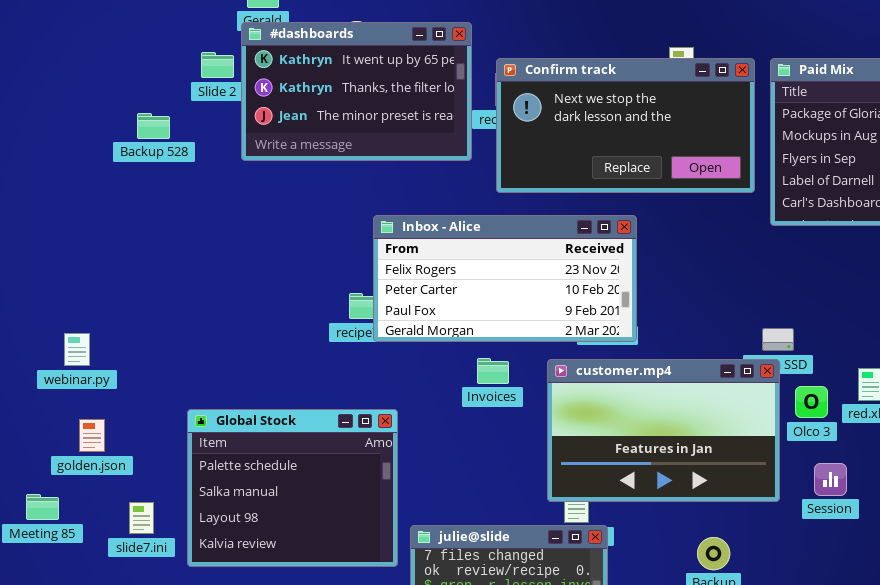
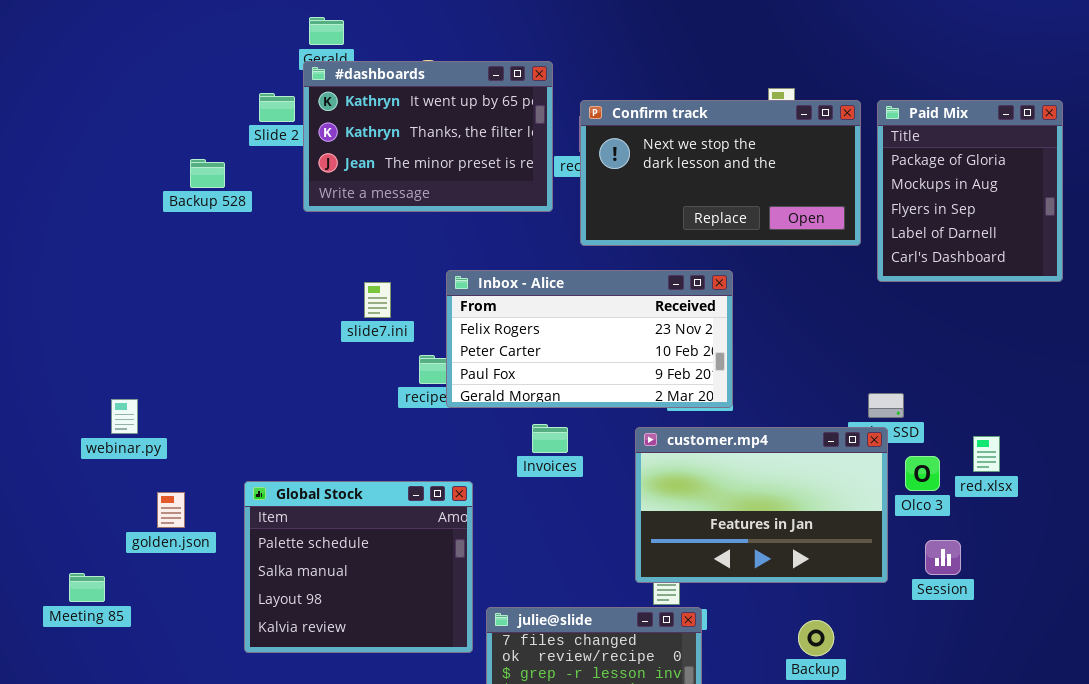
Invoices: [477,358,509,384] -> [532,424,568,453], moved
golden.json: [79,419,105,452] -> [157,492,185,528], moved
slide7.ini: [129,502,154,534] -> [364,282,391,318], moved

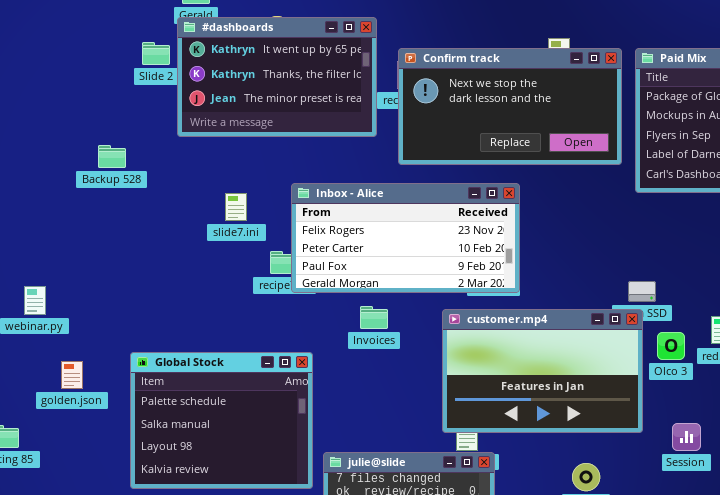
Backup 528: [190,159,225,188] -> [98,145,126,168], moved
Session: [925,540,961,575] -> [672,423,701,451], moved

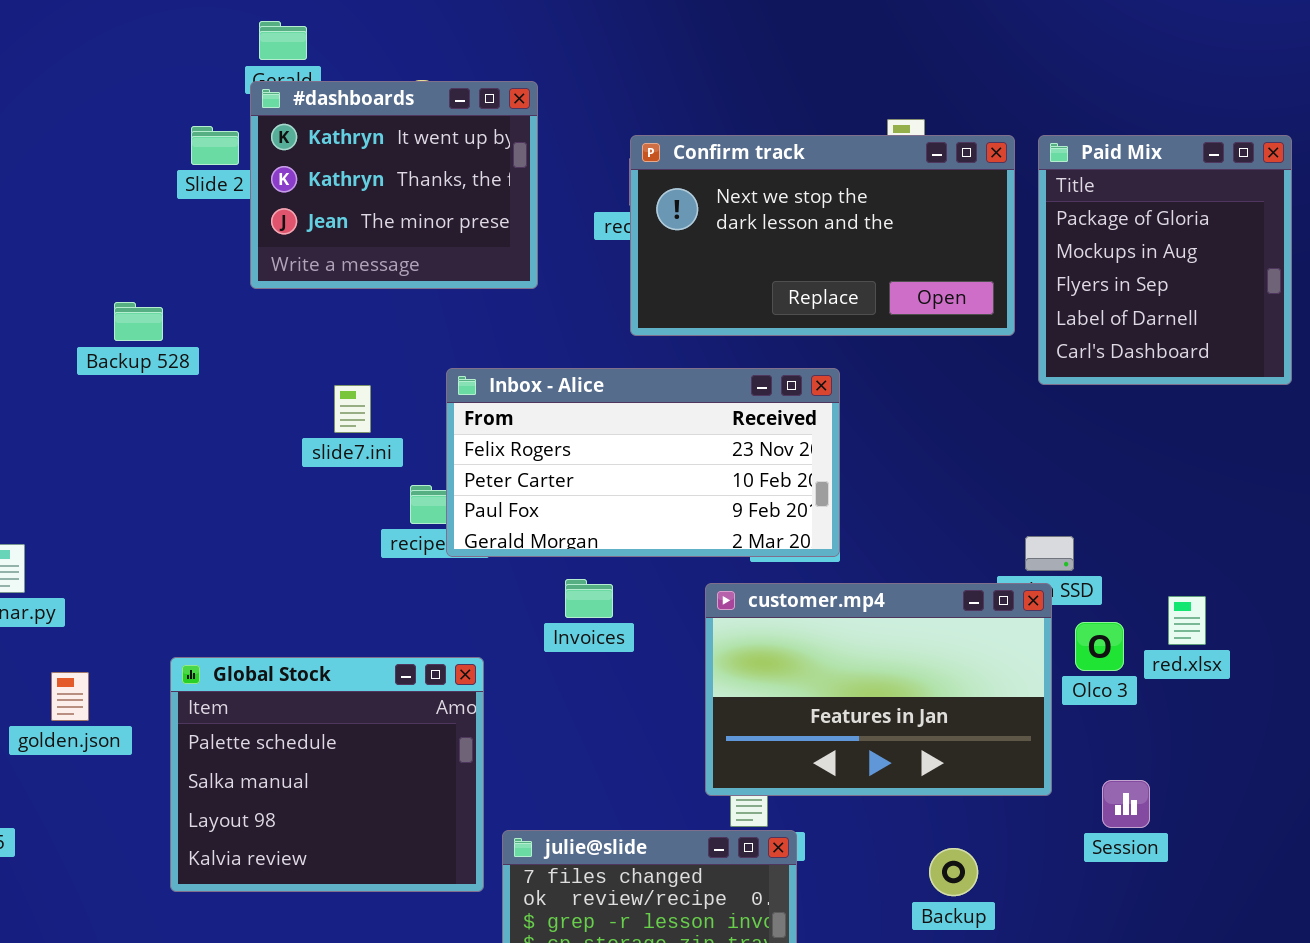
#dashboards: [177,17,377,137] -> [250,81,538,289], resized

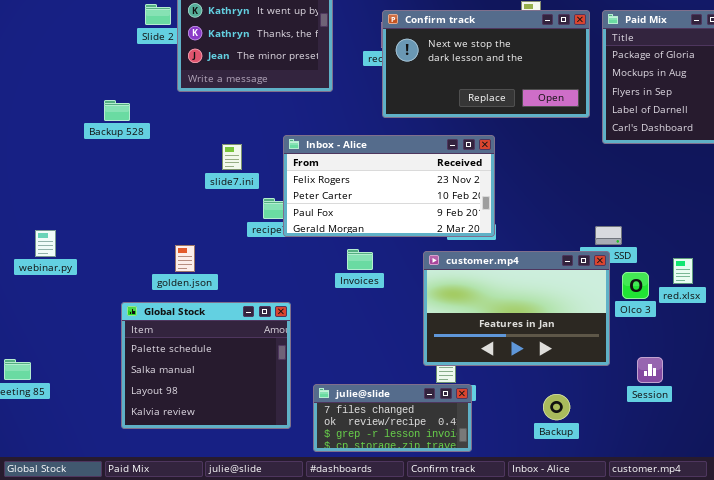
Global Stock: [170,657,484,892] -> [121,302,291,429], moved
golden.json: [51,672,89,721] -> [175,245,195,272], moved

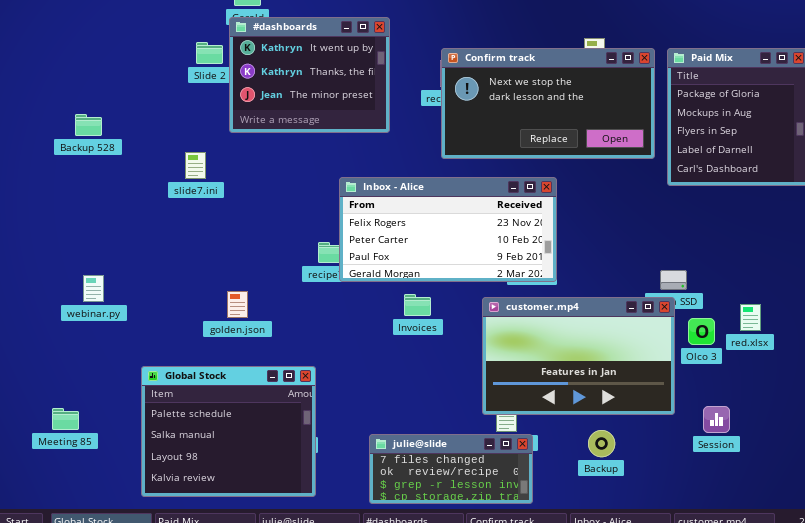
Backup 528: [104,100,130,121] -> [75,114,102,136], moved
slide7.ini: [222,144,242,170] -> [185,152,206,179], moved
Global Stock: [121,302,291,429] -> [141,366,316,497], moved
Backup: [543,394,570,420] -> [588,430,615,457], moved

